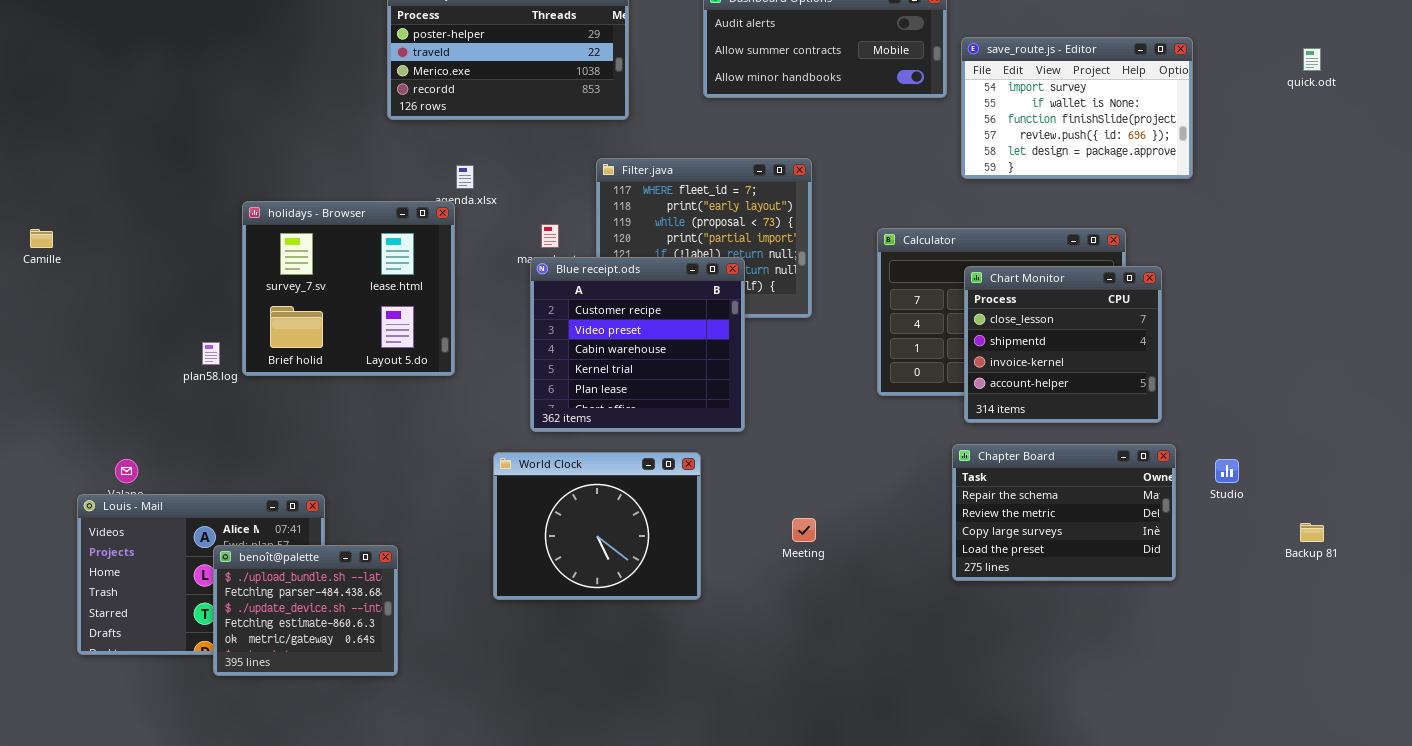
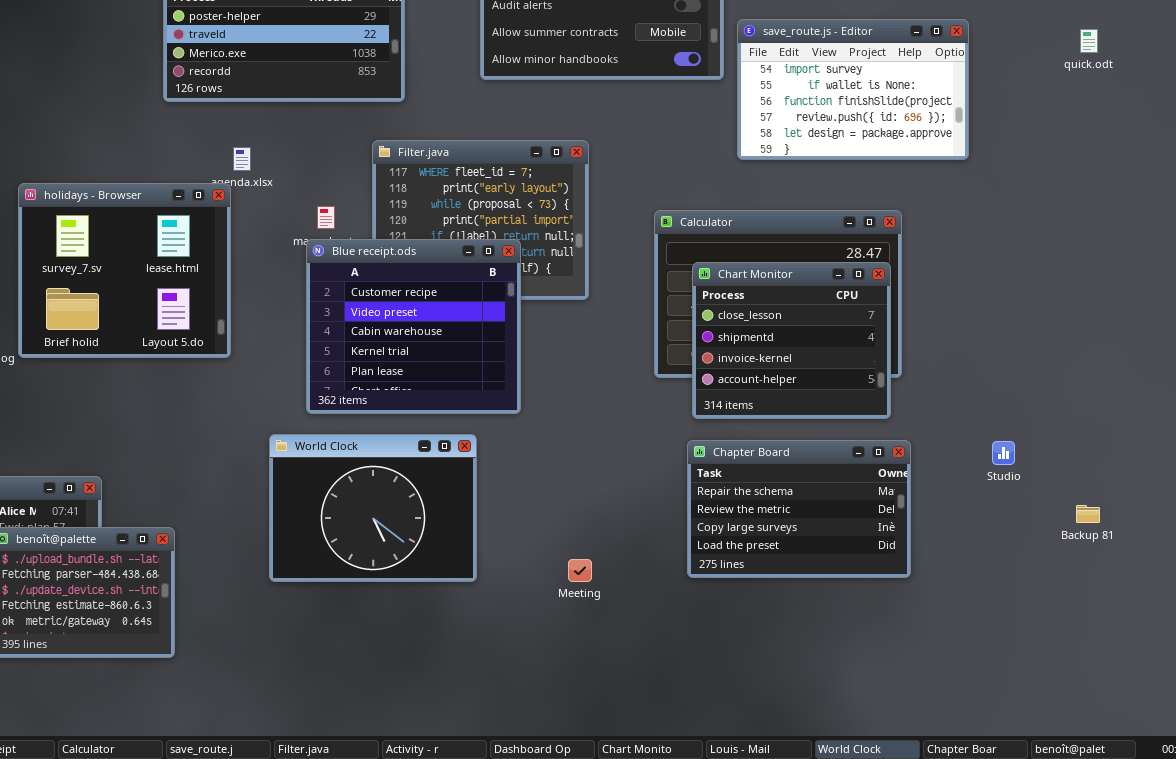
Chart Monitor: [964,266,1162,423] -> [692,262,891,419], moved
Chapter Board: [952,444,1176,581] -> [687,440,911,578], moved
Meeting: [792,518,816,542] -> [568,559,592,582], moved

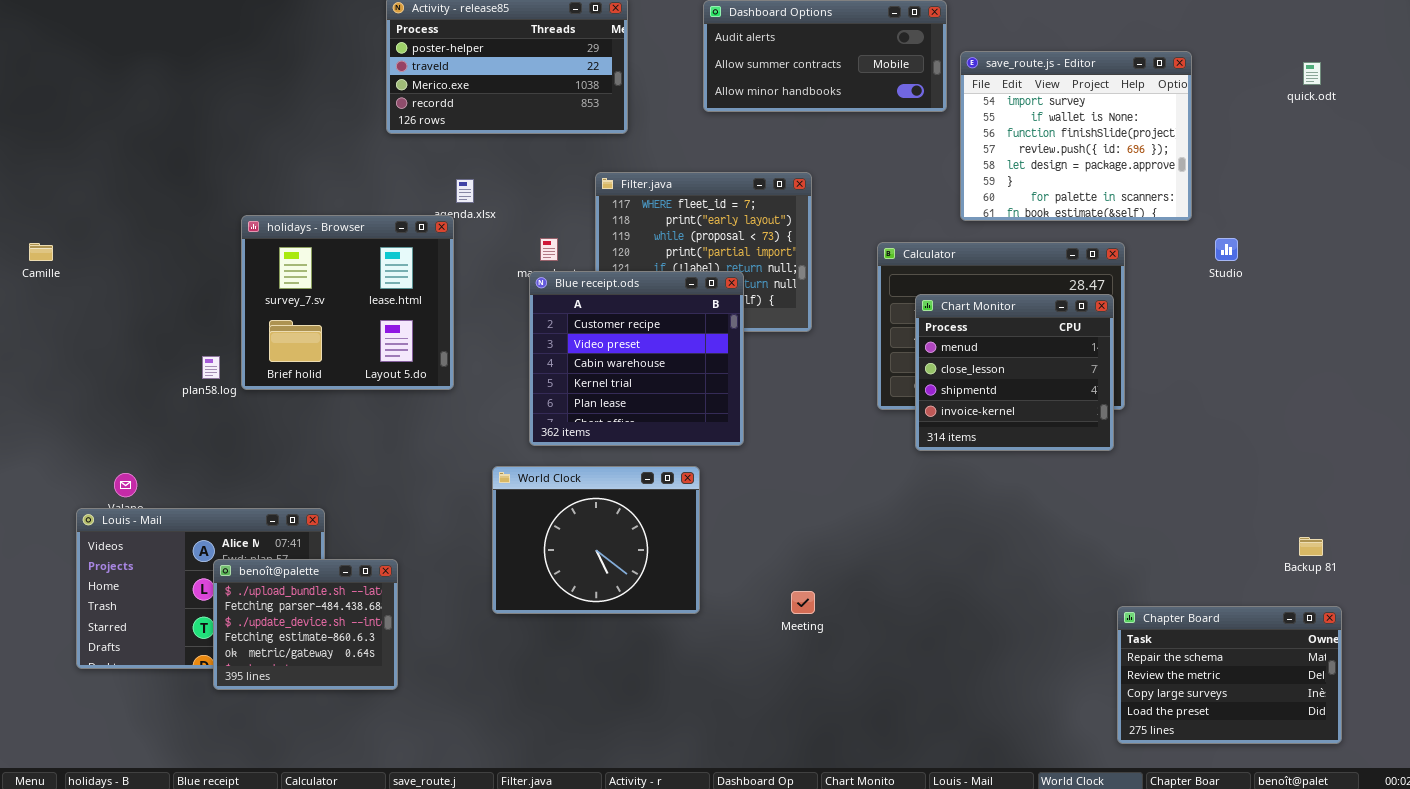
save_route.js - Editor: [737,19,969,160] -> [960,51,1192,221], resized
Chart Monitor: [692,262,891,419] -> [915,294,1114,451], scrolled up 1 row
Chapter Board: [687,440,911,578] -> [1117,606,1342,744], moved
Studio: [992,441,1015,465] -> [1215,238,1238,261], moved

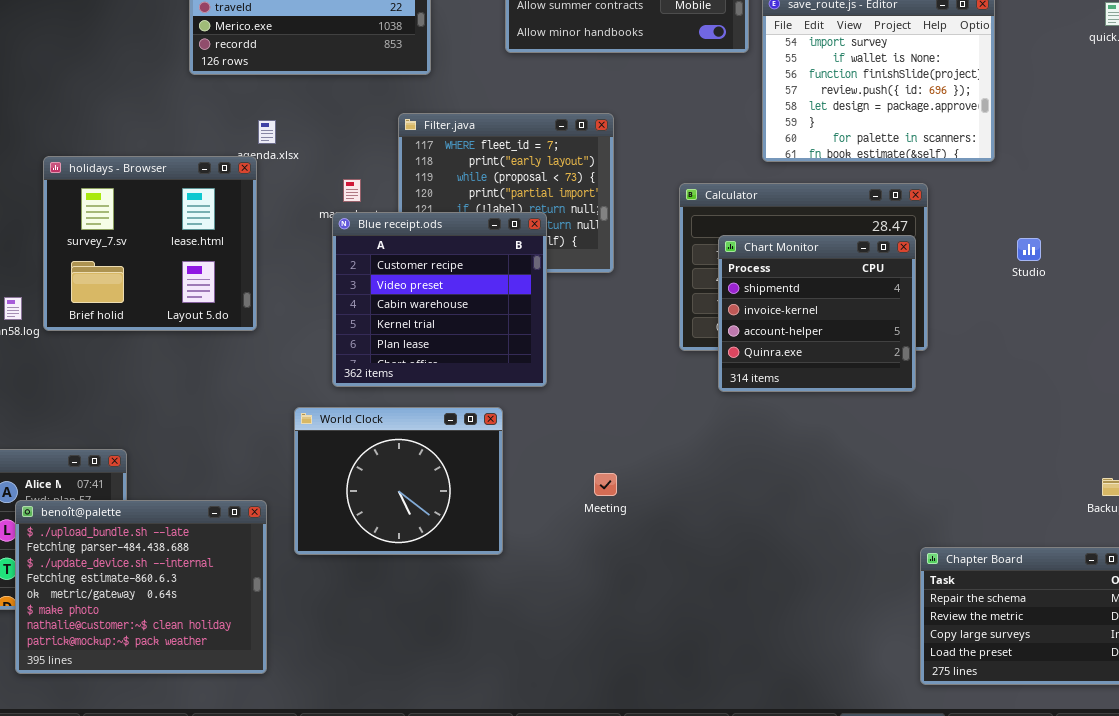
Studio: [1215,238,1238,261] -> [1017,238,1041,261], moved
Chart Monitor: [915,294,1114,451] -> [718,235,916,392], scrolled down 2 rows
benoît@palette: [213,559,398,690] -> [15,500,267,674], resized
Meeting: [791,591,815,614] -> [594,473,617,496], moved

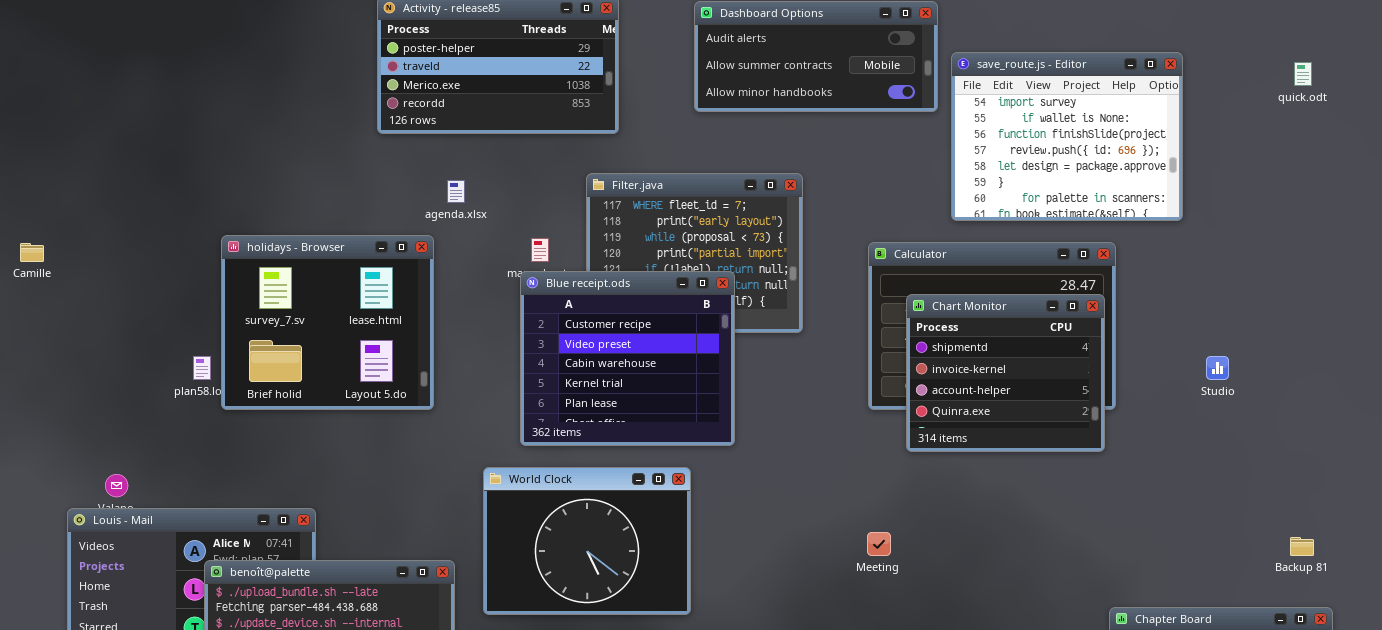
holidays - Browser: [43,156,257,331] -> [221,235,434,410], moved
Studio: [1017,238,1041,261] -> [1206,356,1229,380], moved
Meeting: [594,473,617,496] -> [867,532,891,556], moved

